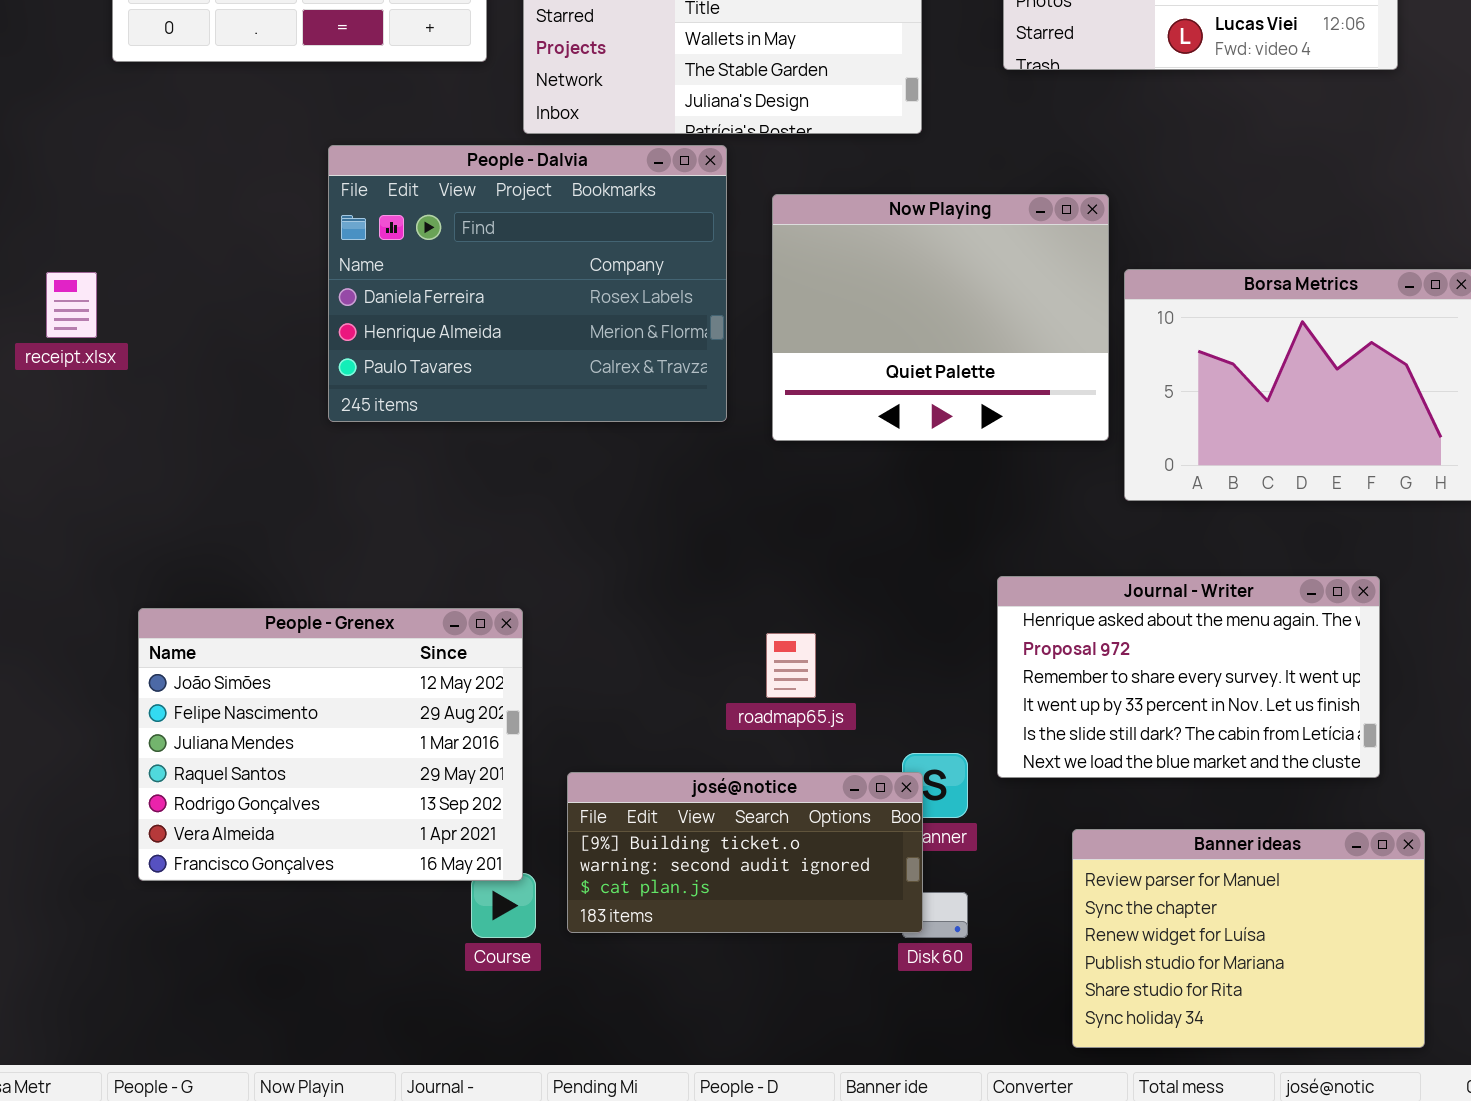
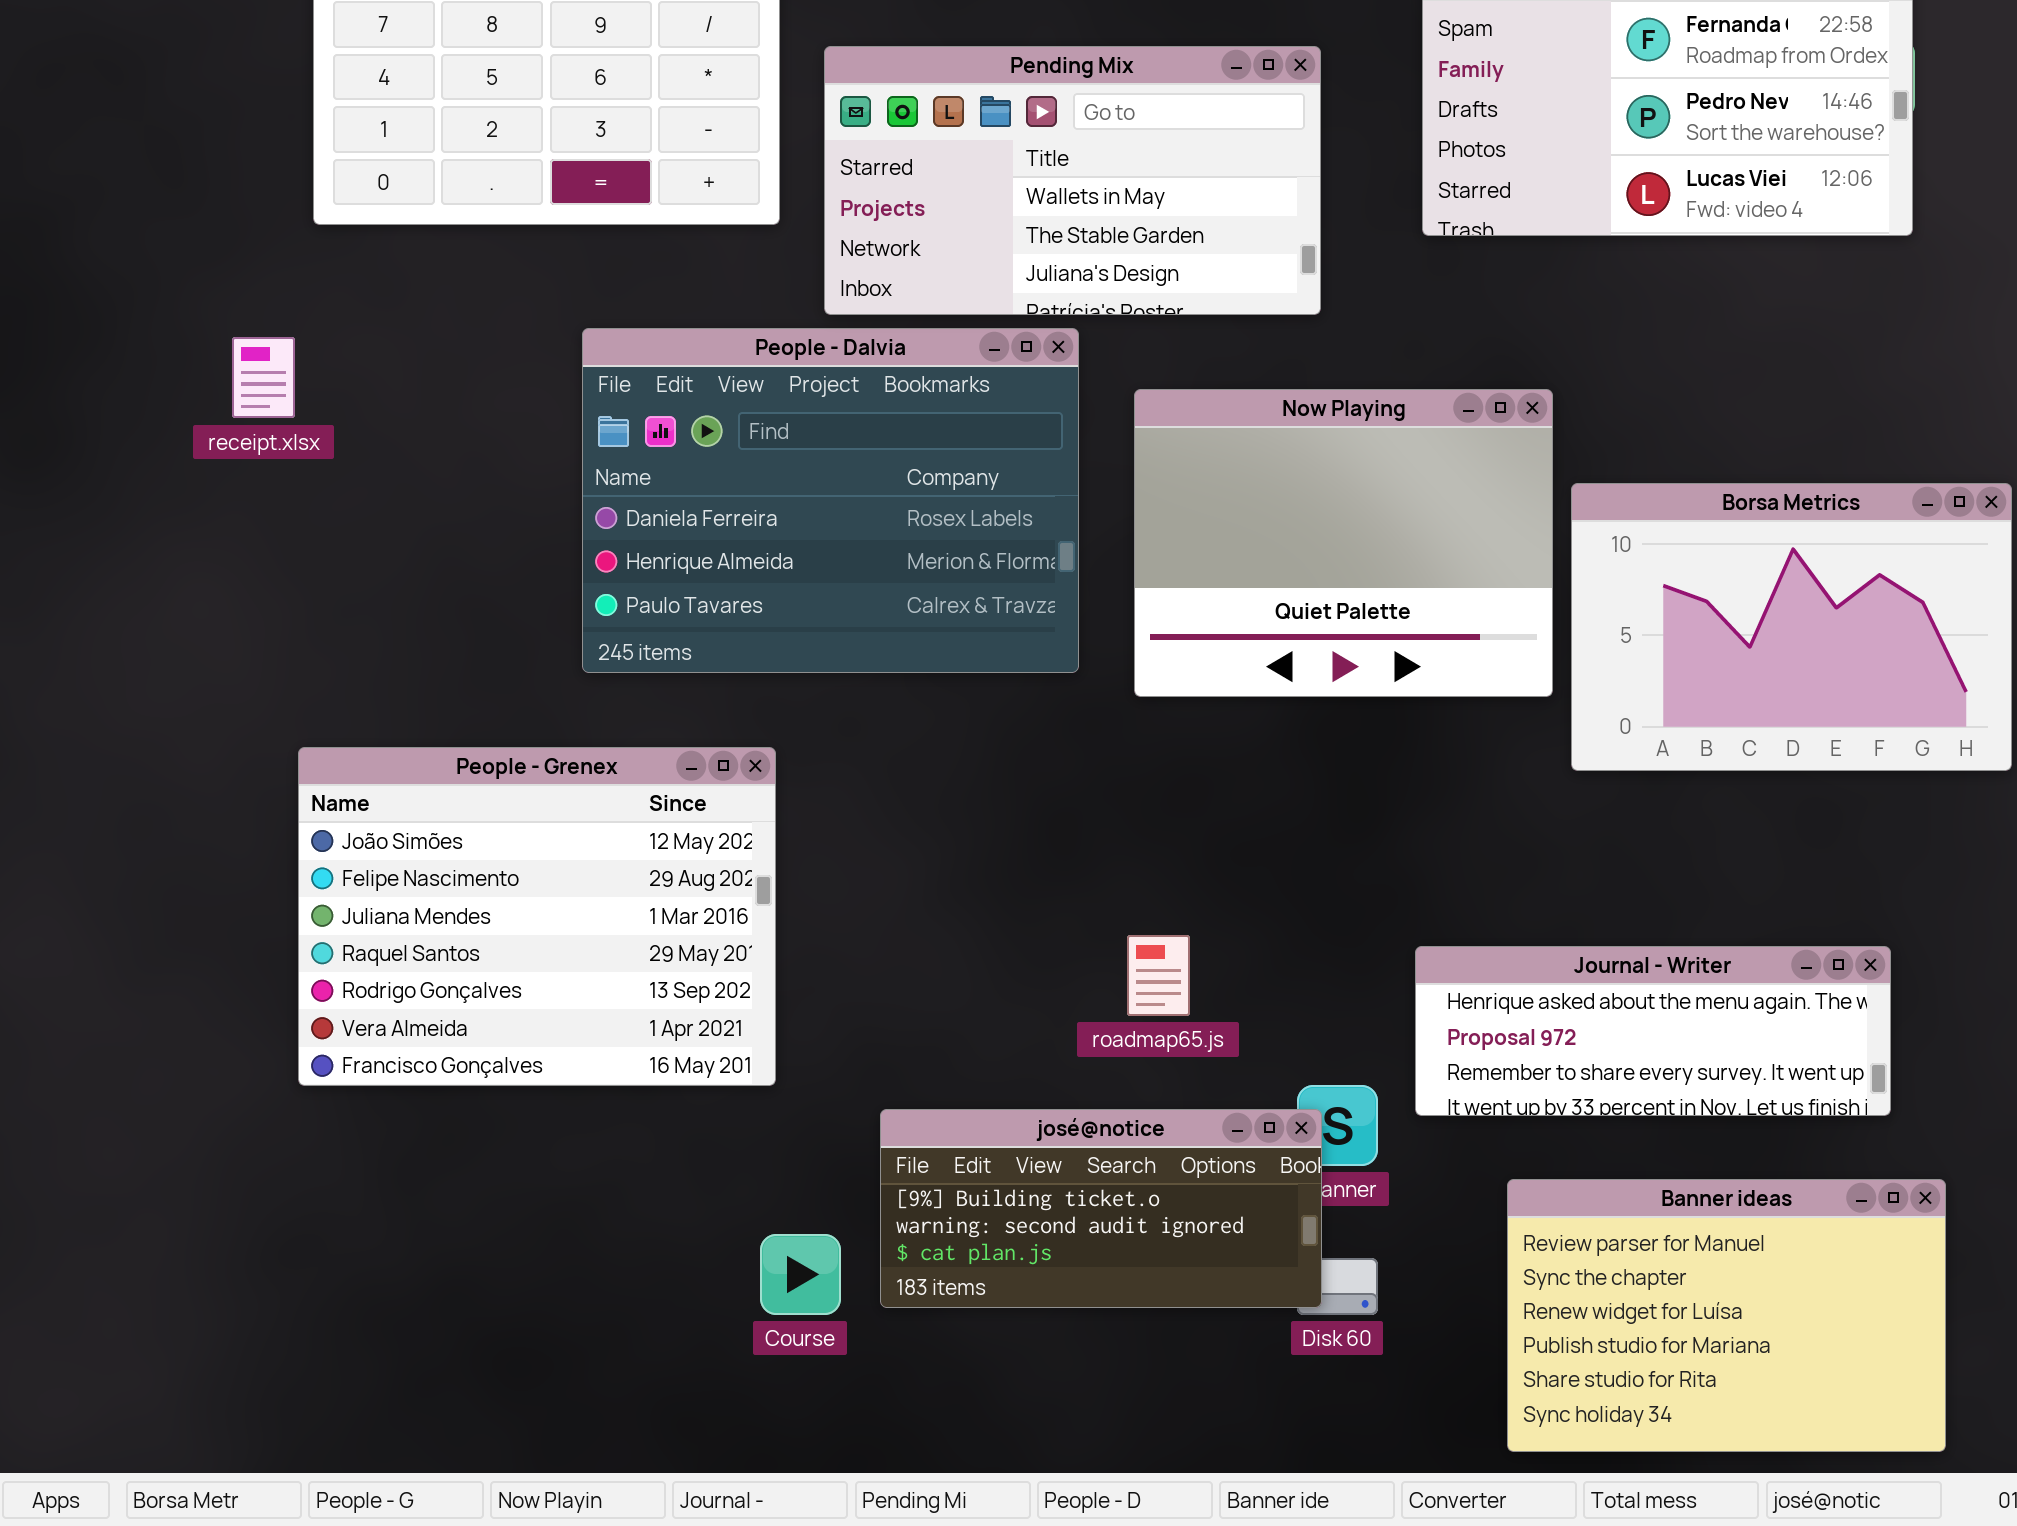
receipt.xlsx: [46,272,97,338] -> [232,337,295,418], moved
Journal - Writer: [997,576,1380,778] -> [1415,946,1891,1116], resized
People - Grenex: [138,608,523,881] -> [298,747,776,1086], moved

